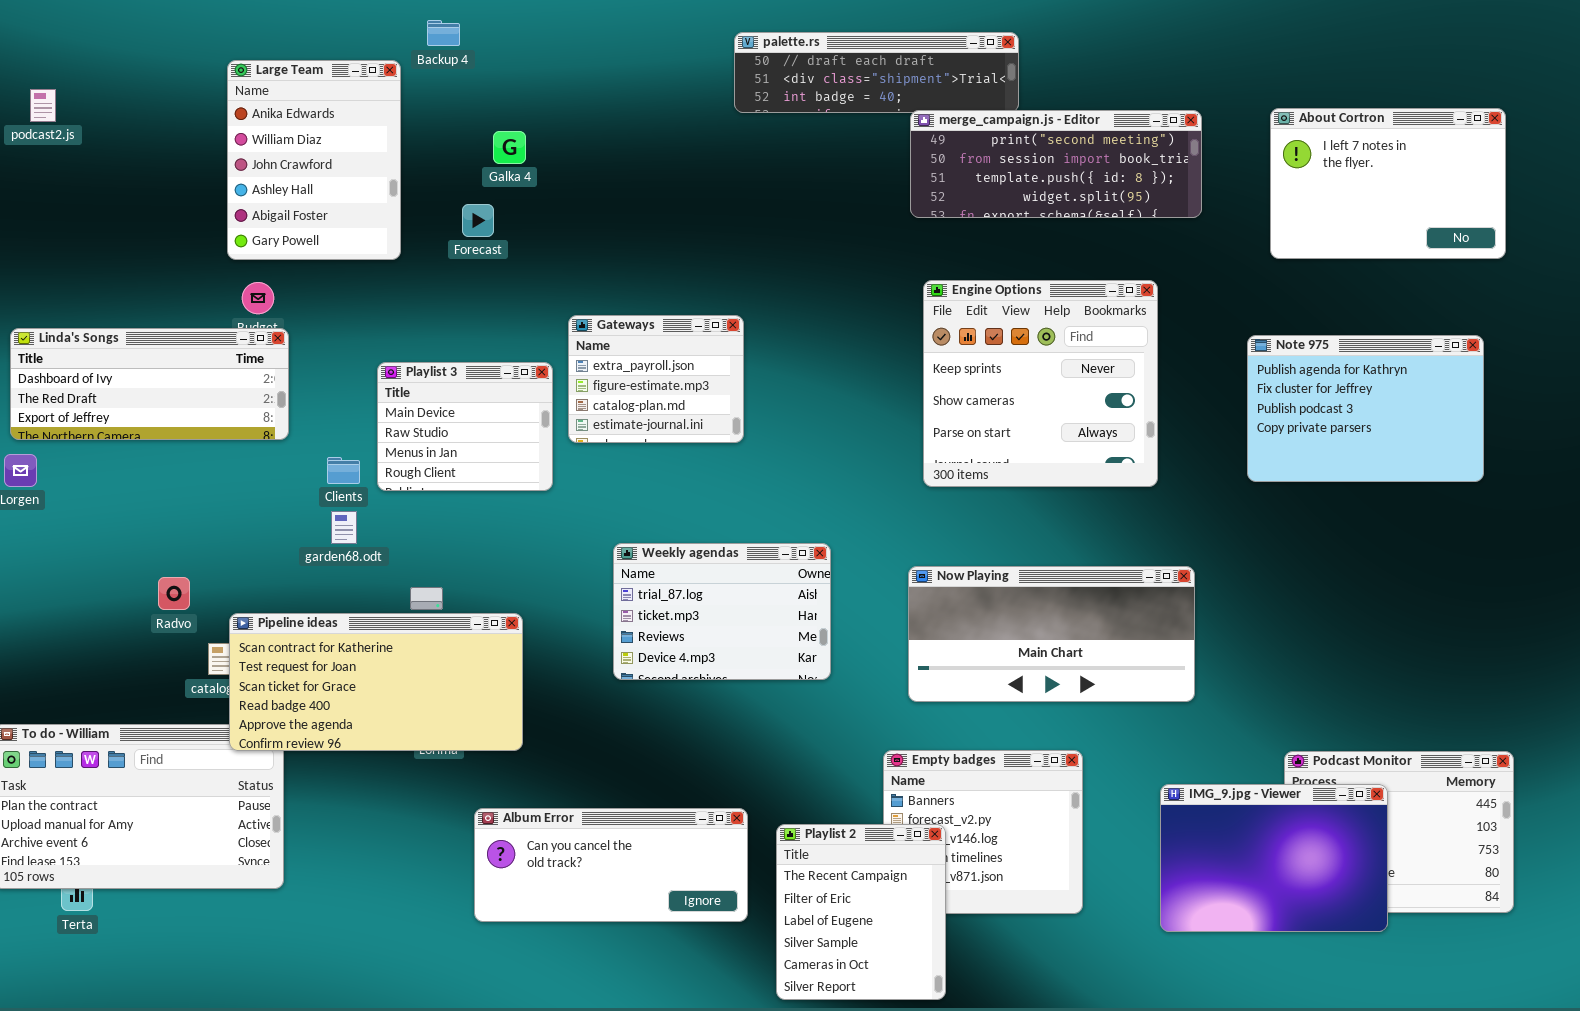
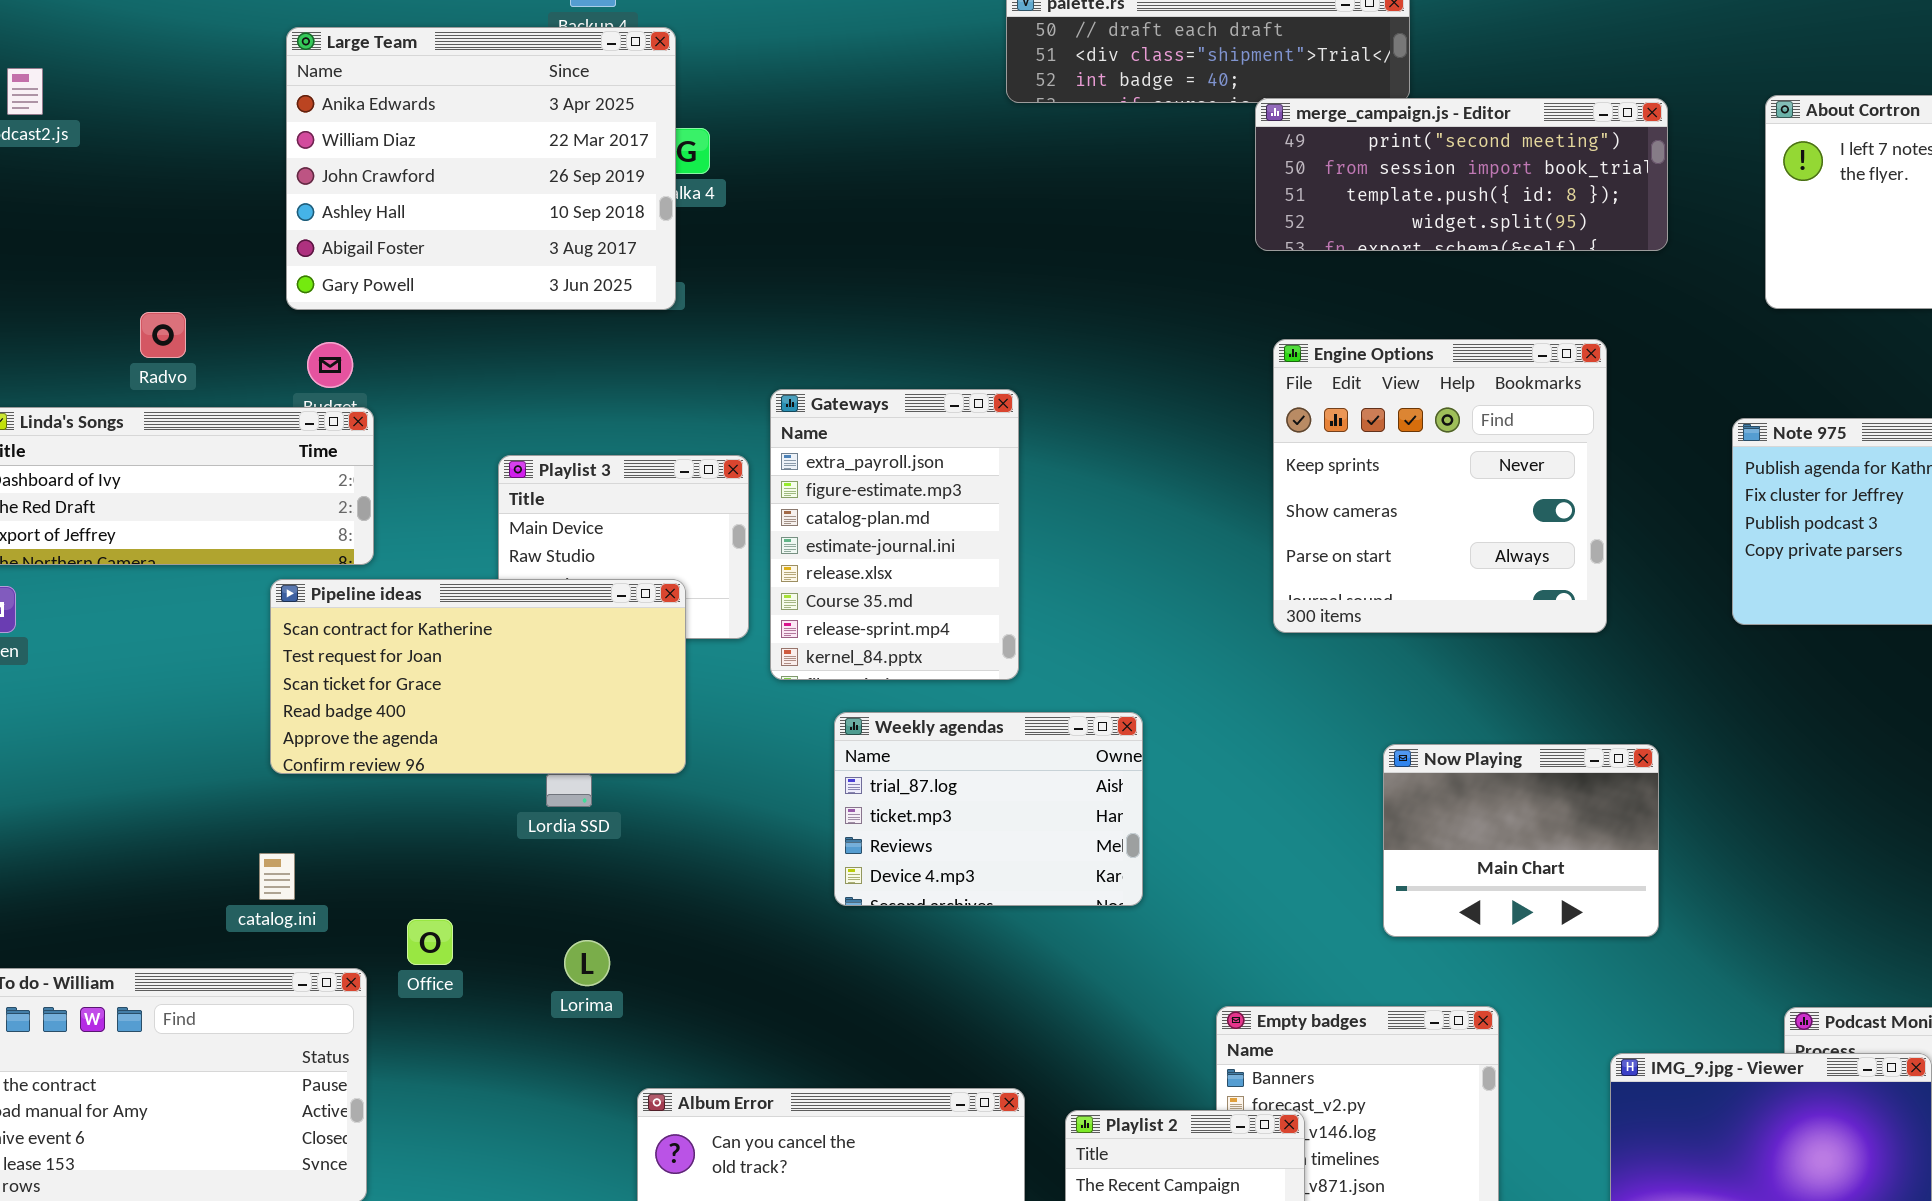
Large Team: [227,60,401,260] -> [286,27,676,310], resized
Gateways: [568,315,744,443] -> [770,389,1019,680], resized
Now Playing: [908,566,1195,702] -> [1383,744,1659,937], resized
Radvo: [158,577,190,610] -> [140,312,186,358], moved
Pipeline ideas: [229,613,523,751] -> [270,579,686,774], moved

